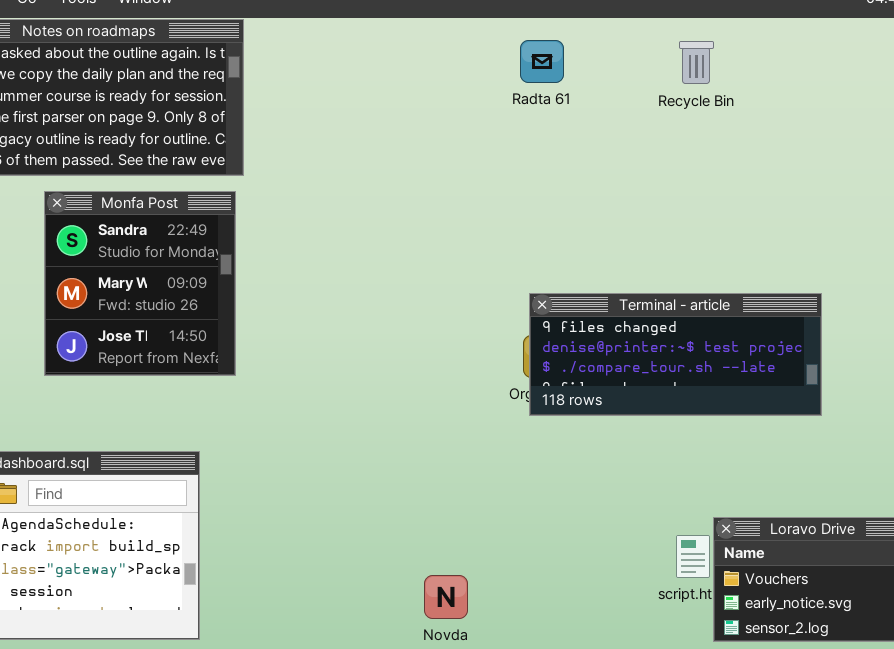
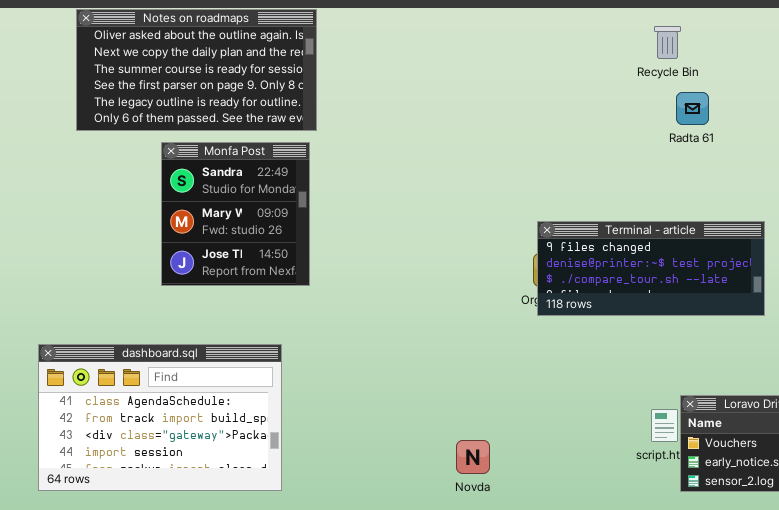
Radta 61: [520,40,564,83] -> [676,92,709,125], moved

